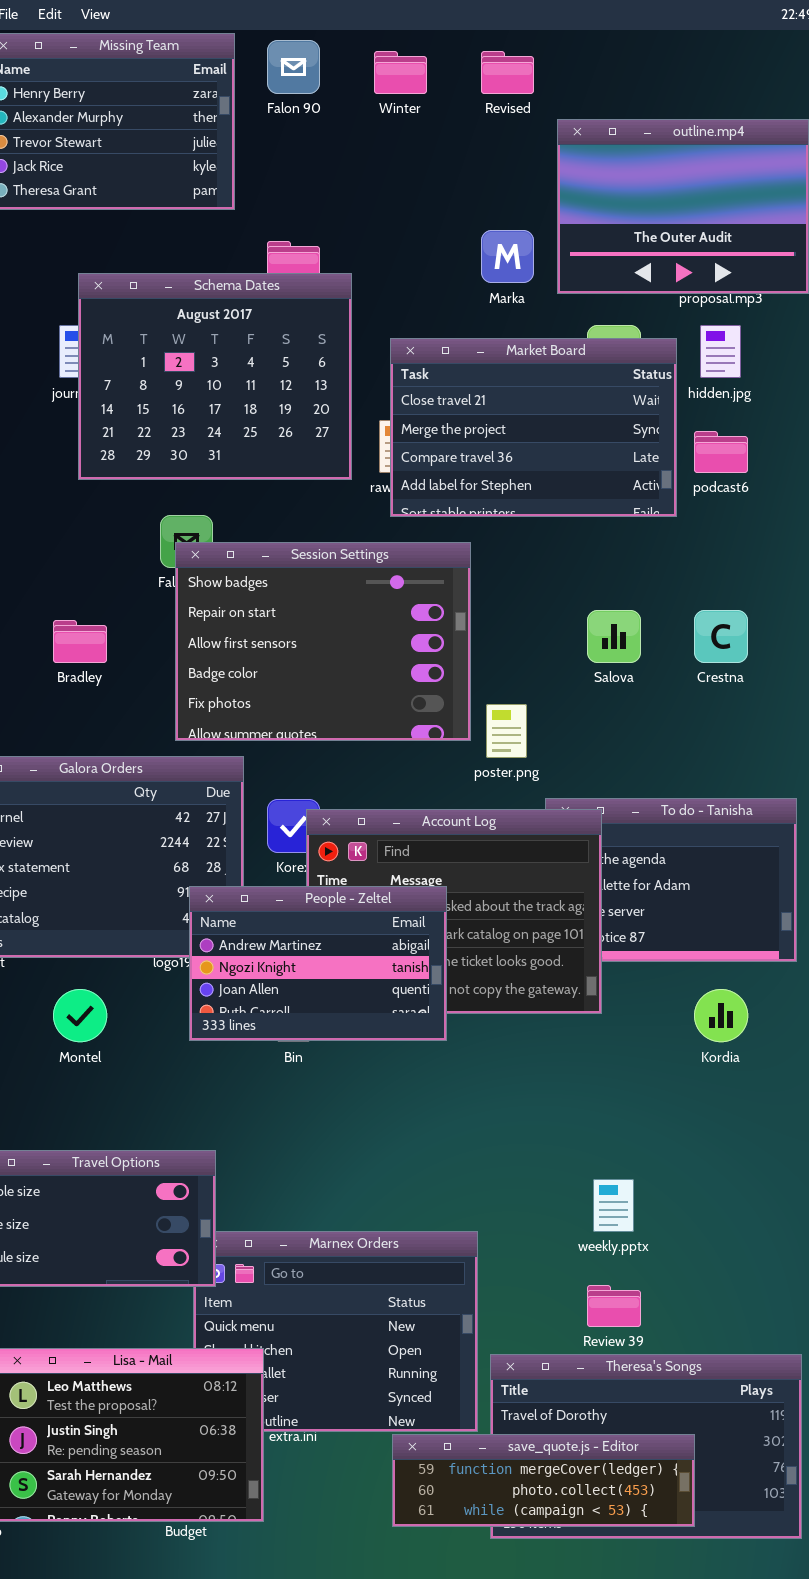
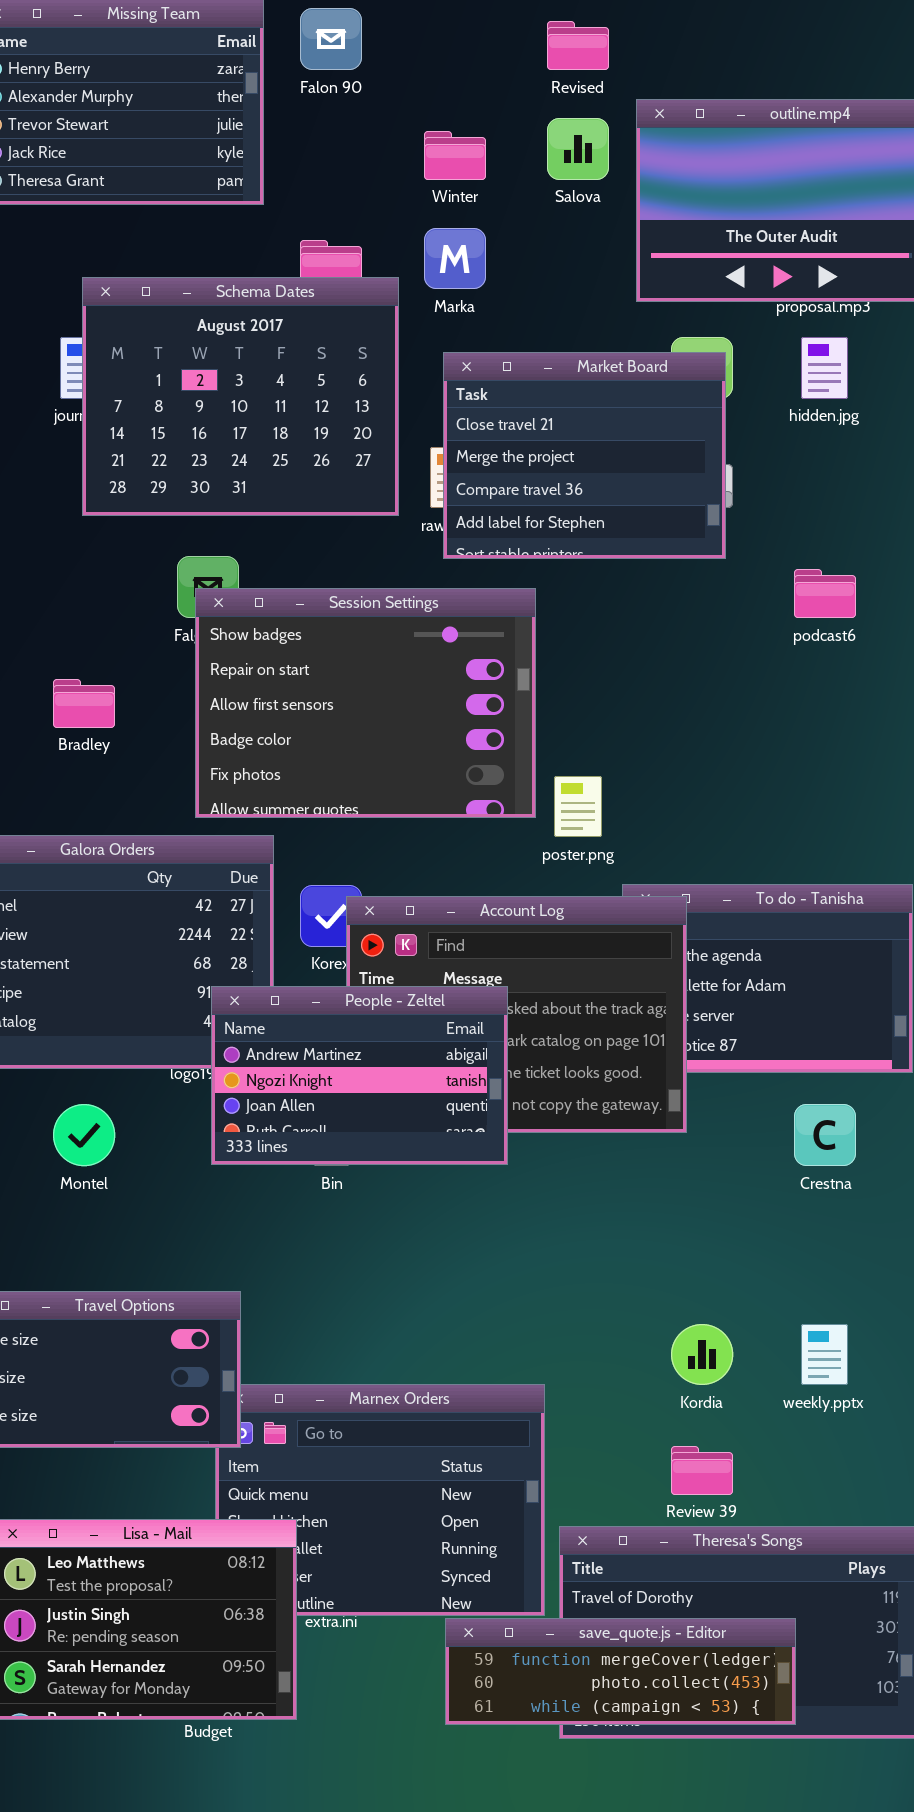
Winter: [374,51,427,94] -> [424,131,486,180], moved
Marka: [481,230,534,283] -> [424,228,486,289], moved
Market Board: [390,338,677,517] -> [443,352,726,559], resized
podcast6: [694,431,748,473] -> [794,569,856,618], moved
Salova: [587,610,641,663] -> [547,118,609,180], moved
Crestna: [694,610,748,663] -> [794,1104,856,1166], moved
Kordia: [694,989,748,1042] -> [671,1324,733,1385], moved
weekly.pptx: [593,1179,634,1232] -> [801,1324,848,1385], moved

